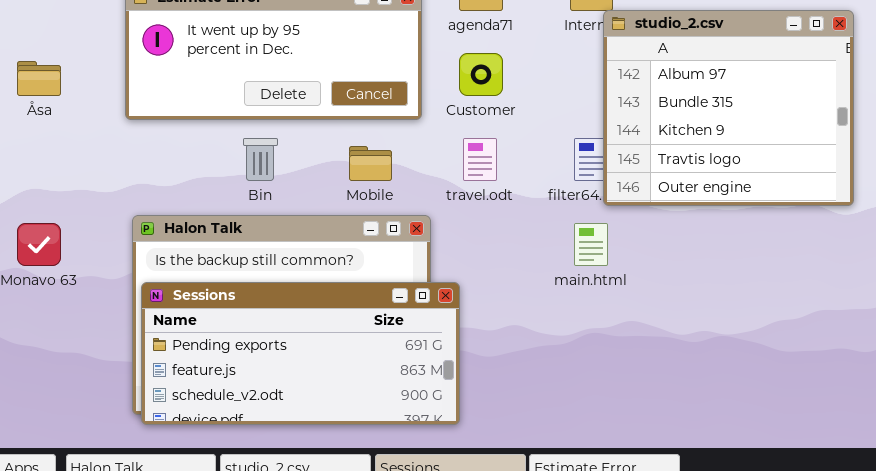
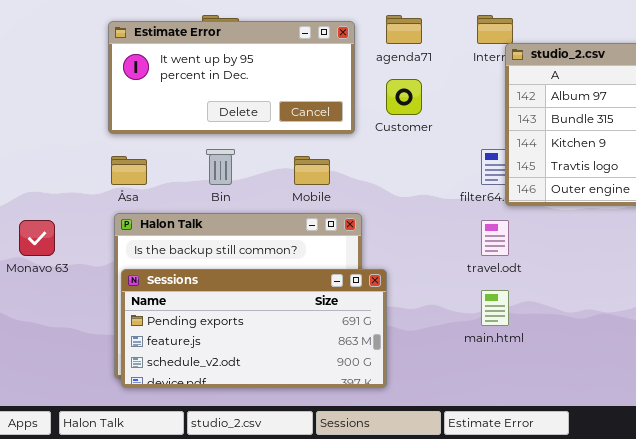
Åsa: [17,61,61,96] -> [111,156,147,185], moved
travel.odt: [463,138,497,181] -> [481,220,509,256], moved
main.html: [574,223,608,266] -> [481,290,509,326], moved

